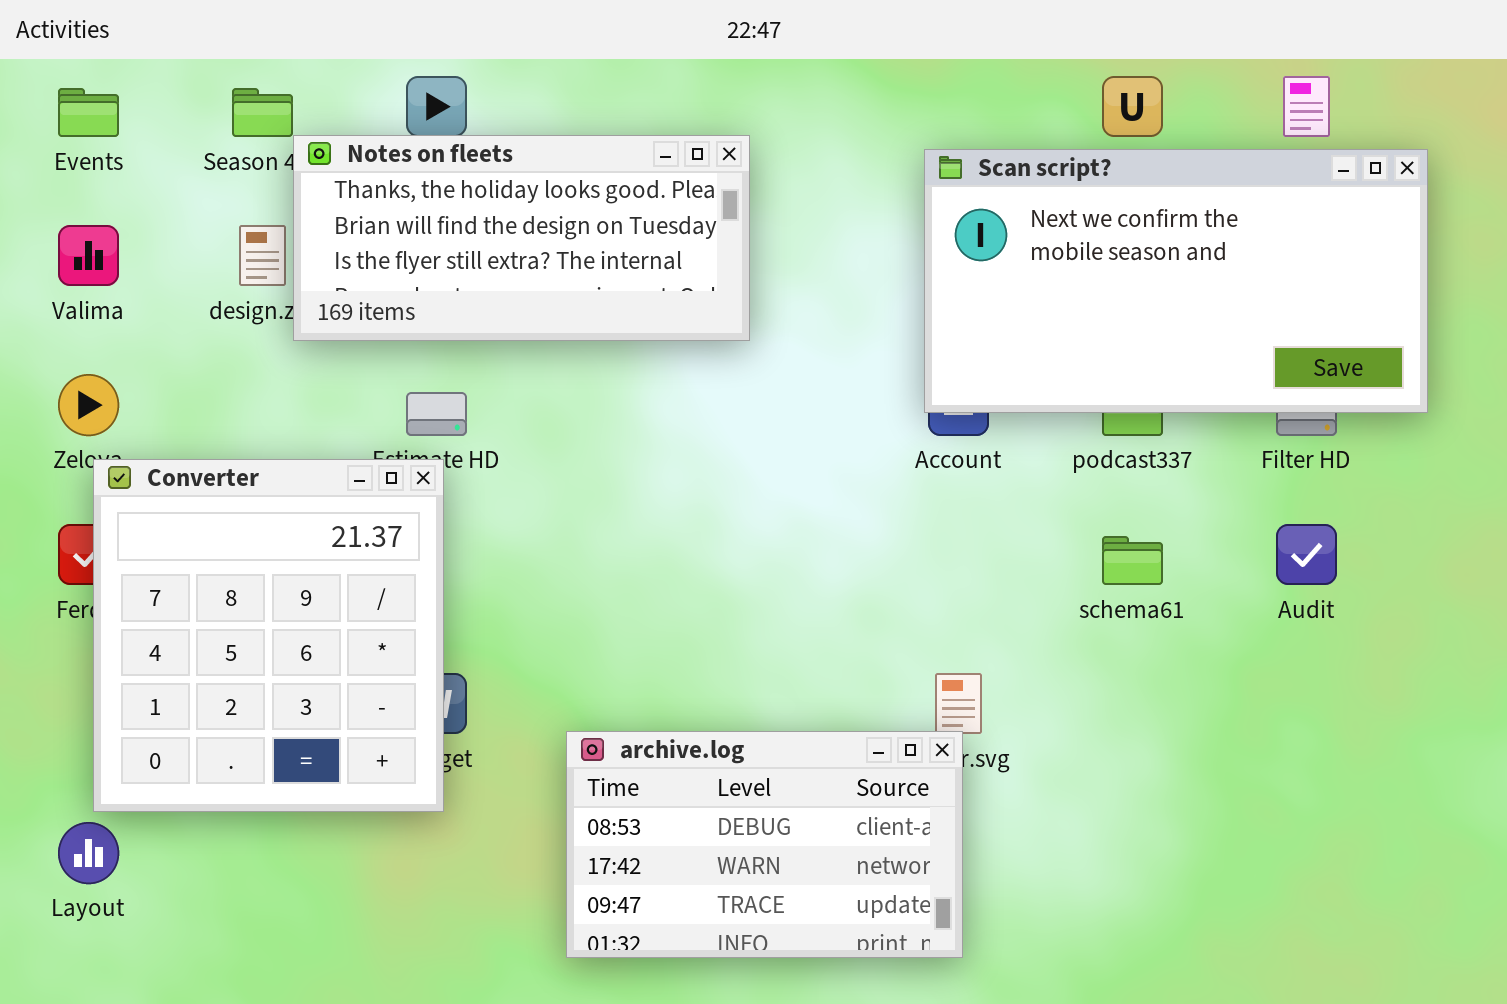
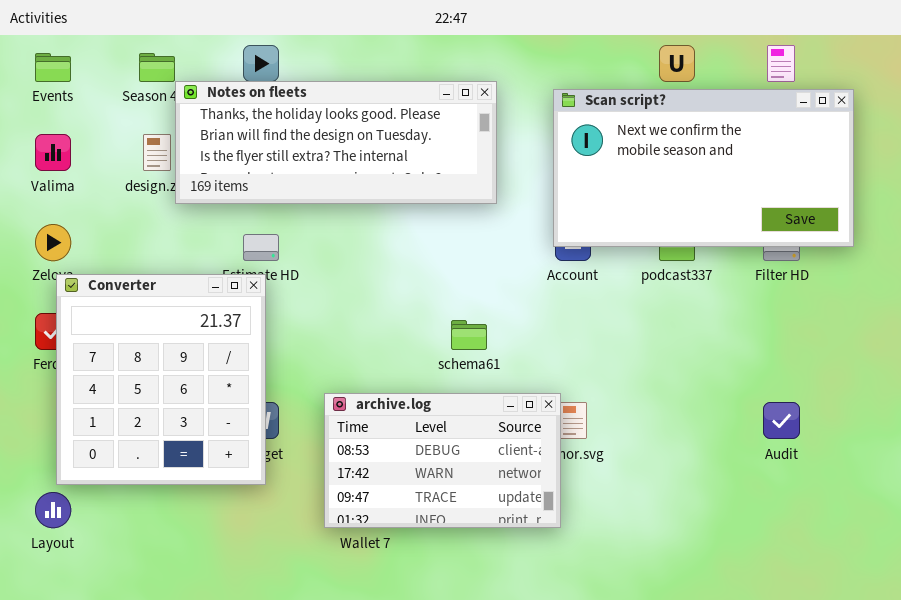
Notes on fleets: [293,135,750,341] -> [175,81,497,204], resized
Audit: [1276,524,1337,585] -> [763,402,800,439], moved
schema61: [1102,536,1163,585] -> [451,320,487,350], moved
archive.log: [566,731,963,958] -> [324,393,561,528], moved

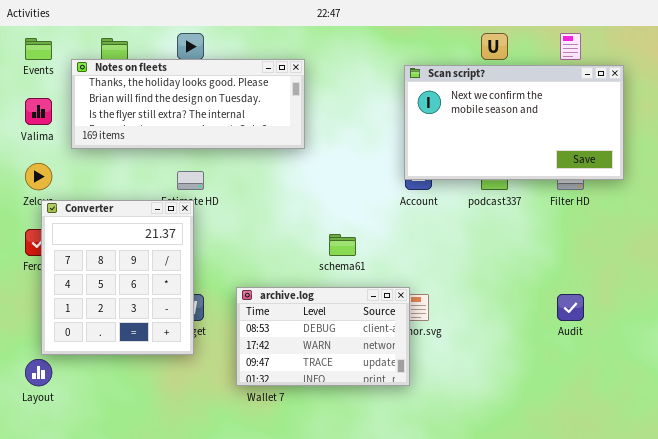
Notes on fleets: [175,81,497,204] -> [71,59,305,149], moved

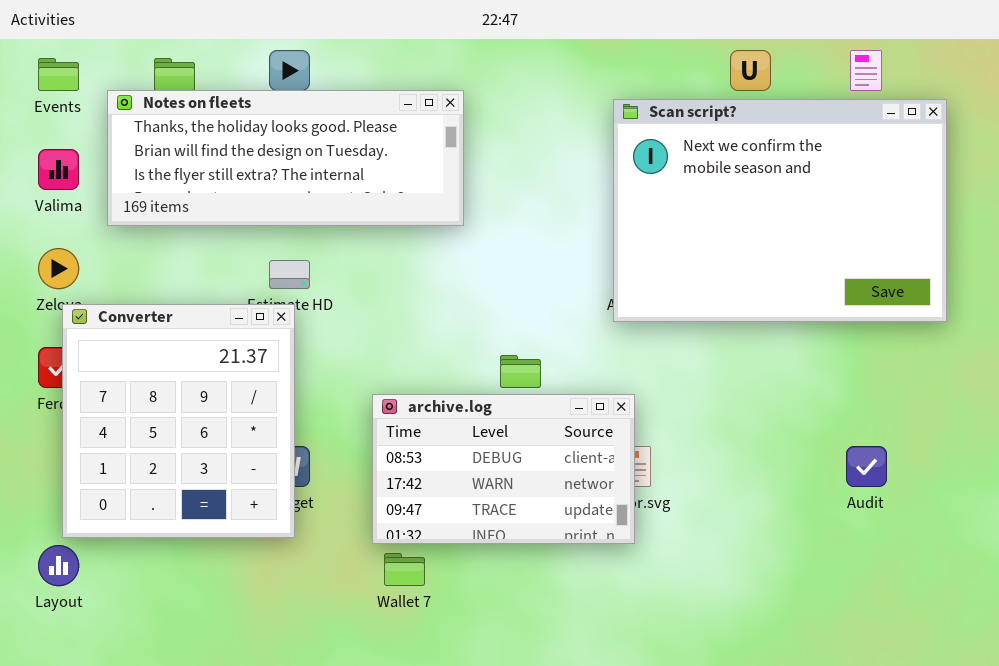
Scan script?: [404,65,624,180] -> [613,99,947,322], resized
archive.log: [236,287,410,386] -> [372,394,635,544], moved

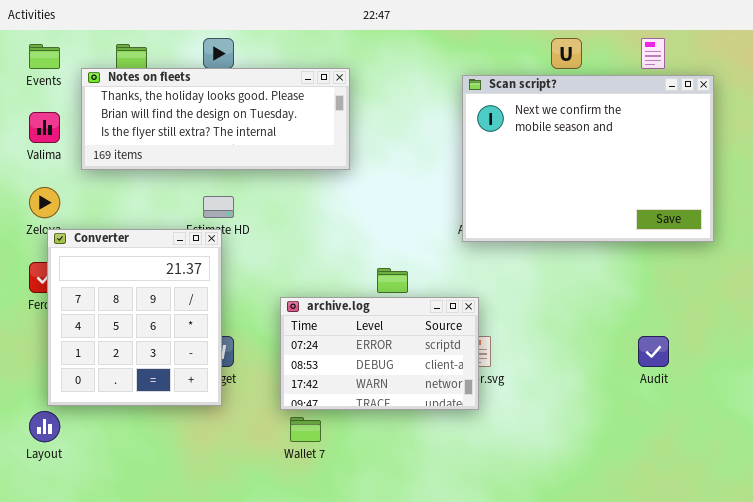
archive.log: [372,394,635,544] -> [280,297,479,410], scrolled up 1 row

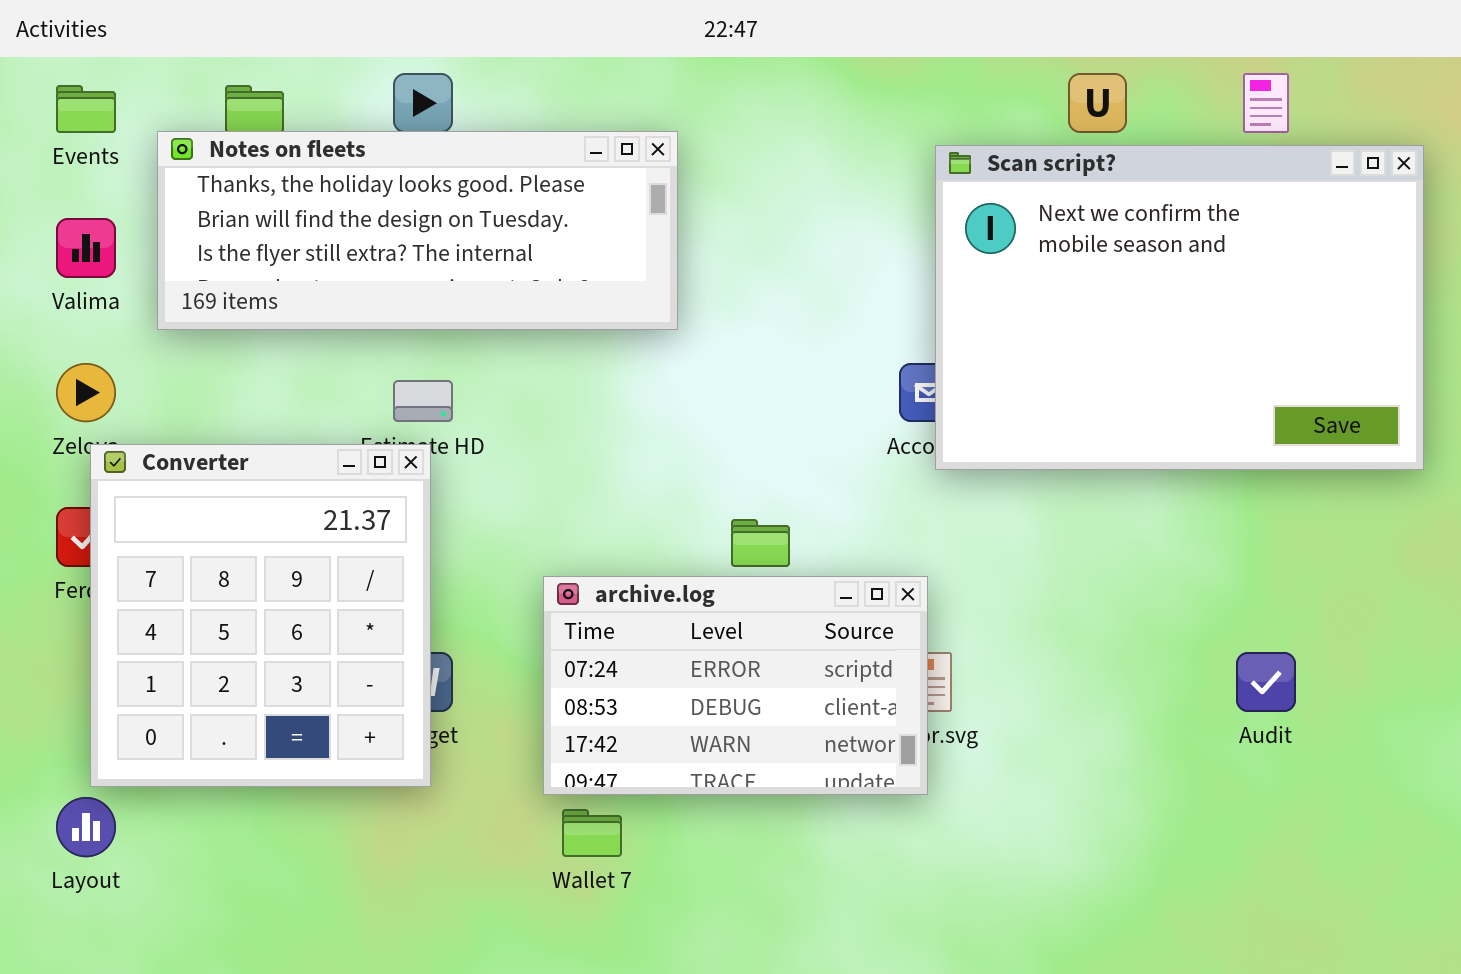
Scan script?: [462,75,714,242] -> [935,145,1424,470], moved

